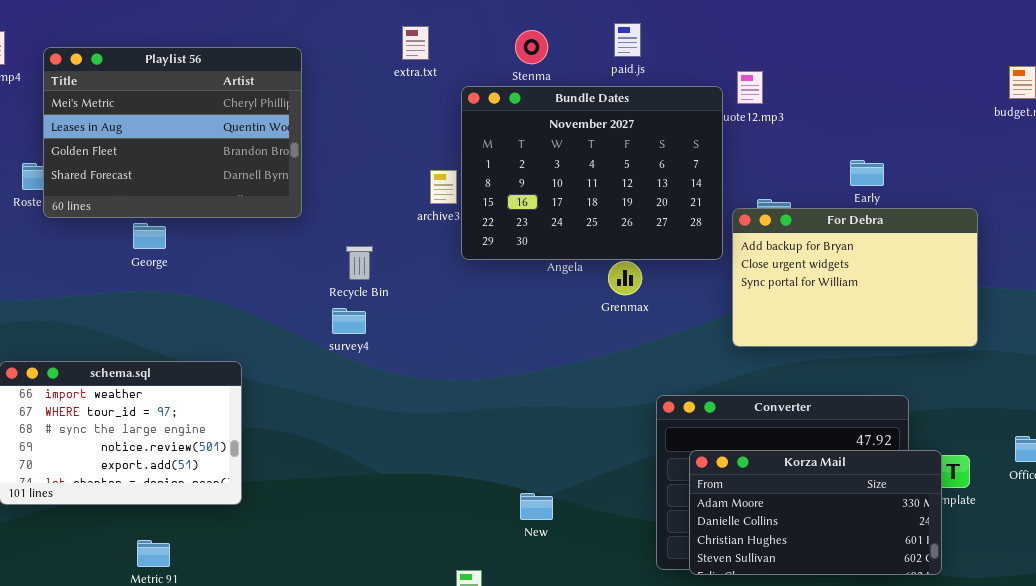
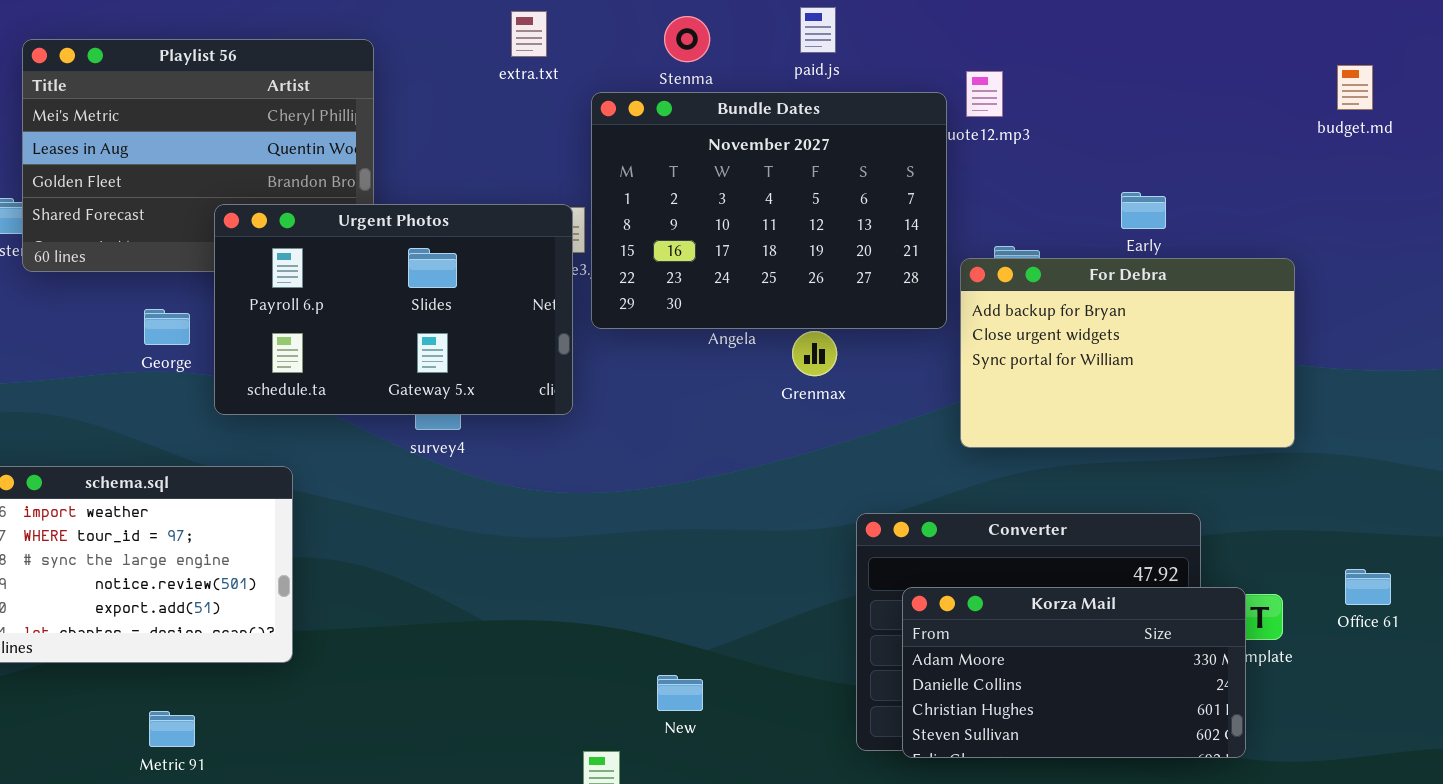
Urgent Photos: none -> [214,204,573,415], opened
George: [133,223,166,249] -> [144,309,190,345], moved
New: [520,493,553,520] -> [657,675,703,711], moved

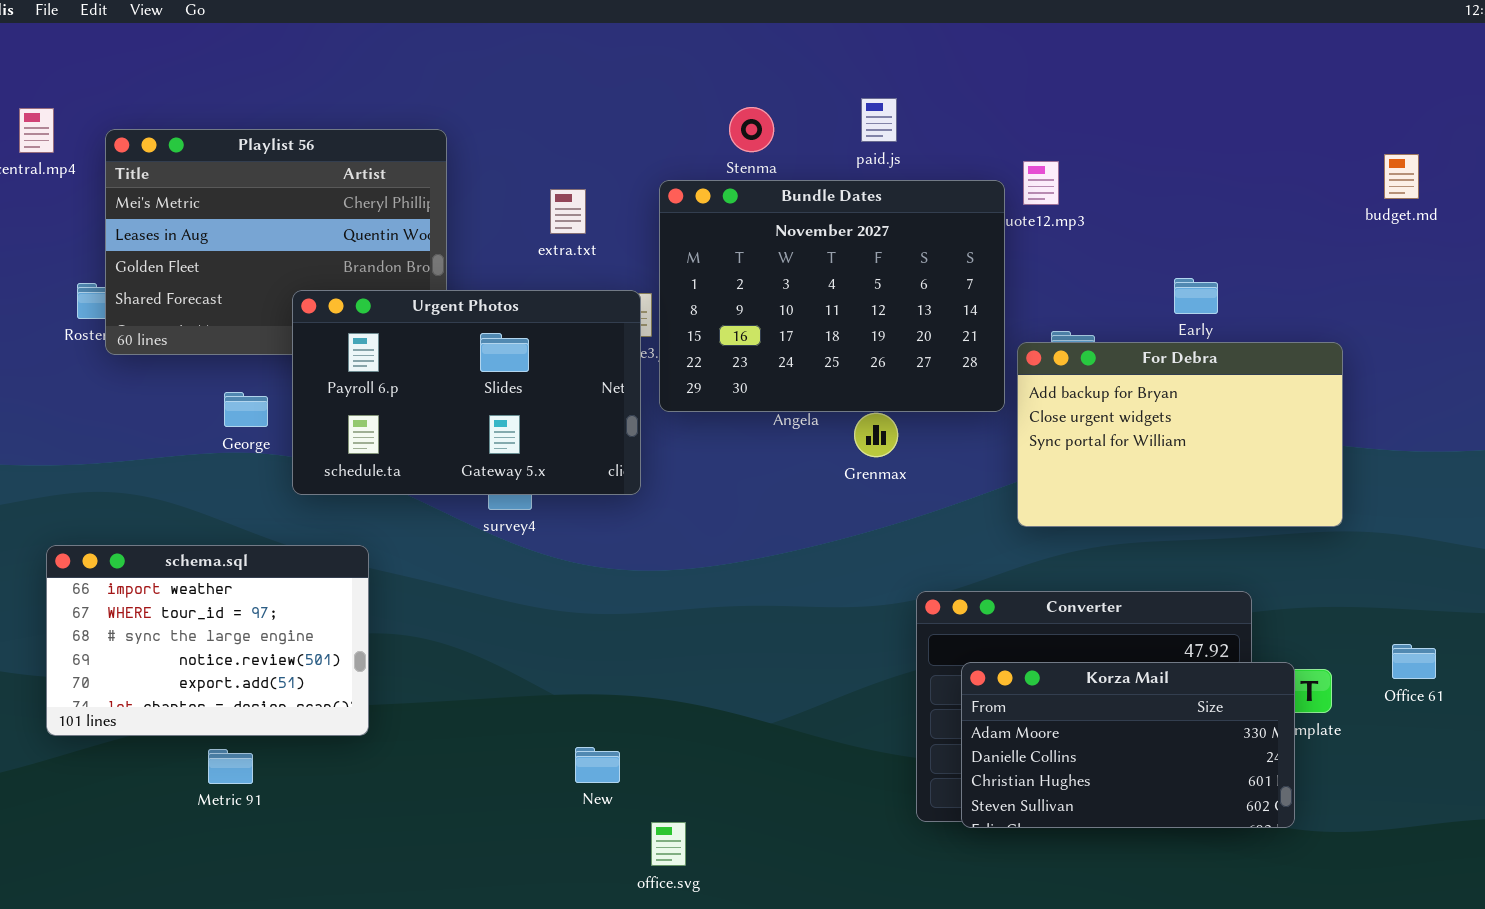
extra.txt: [511,11,547,57] -> [550,189,586,234], moved
New: [657,675,703,711] -> [575,747,620,783], moved
Metric 91: [149,711,195,747] -> [208,749,253,784], moved

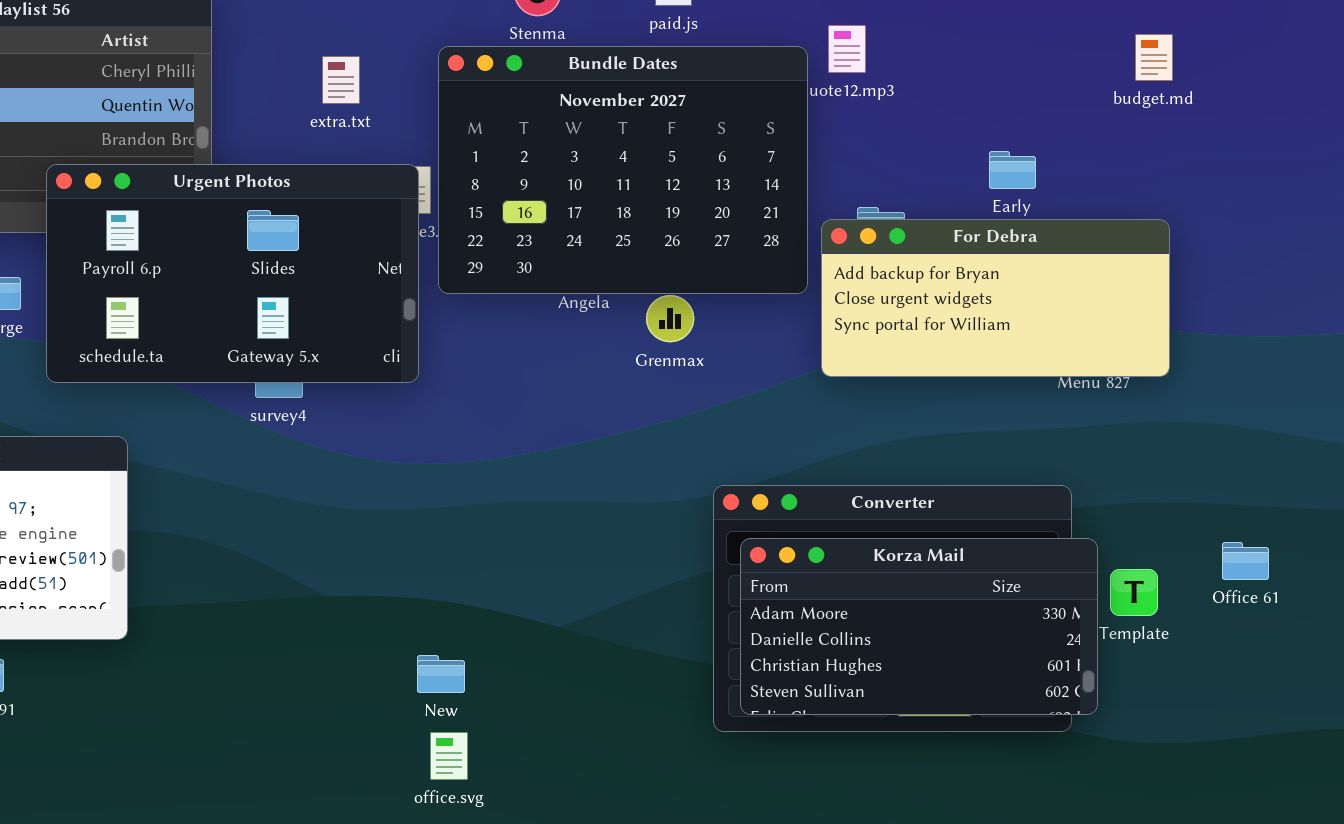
budget.md: [1384,154,1419,199] -> [1135,34,1173,81], moved
For Debra: [1017,342,1343,527] -> [821,219,1170,377], resized
Korza Mail: [961,662,1295,828] -> [740,538,1098,715], moved
New: [575,747,620,783] -> [417,655,465,693], moved

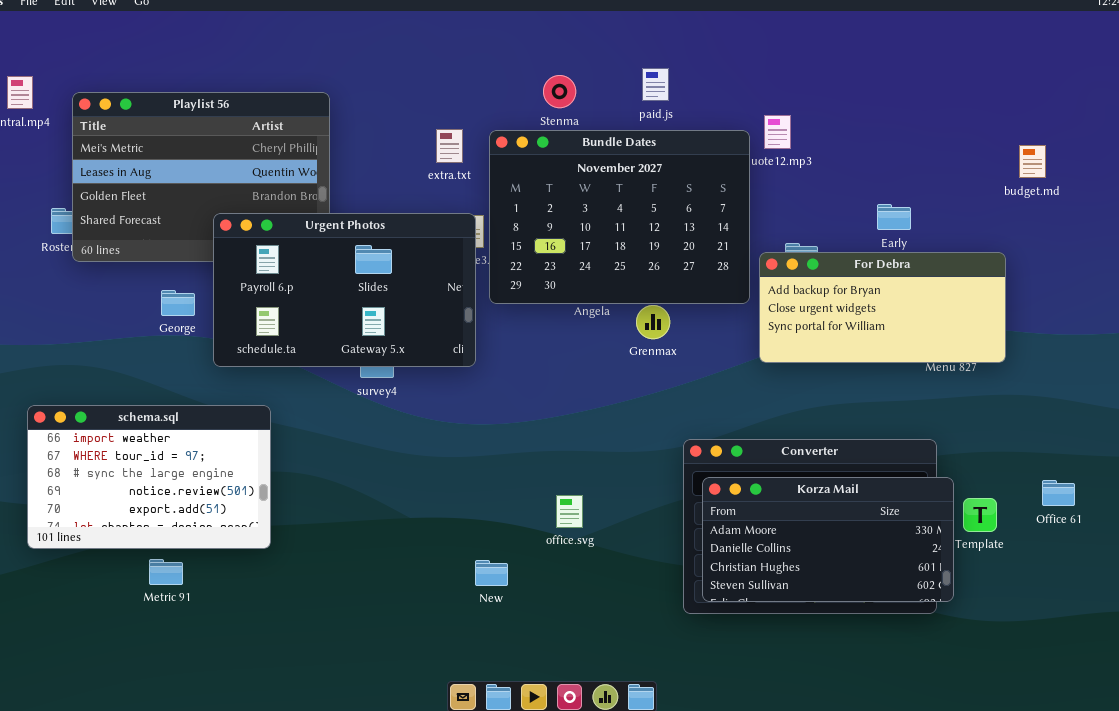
budget.md: [1135,34,1173,81] -> [1019,145,1046,178], moved
extra.txt: [322,56,360,104] -> [436,129,463,163], moved
office.svg: [430,732,468,780] -> [556,495,583,528], moved

